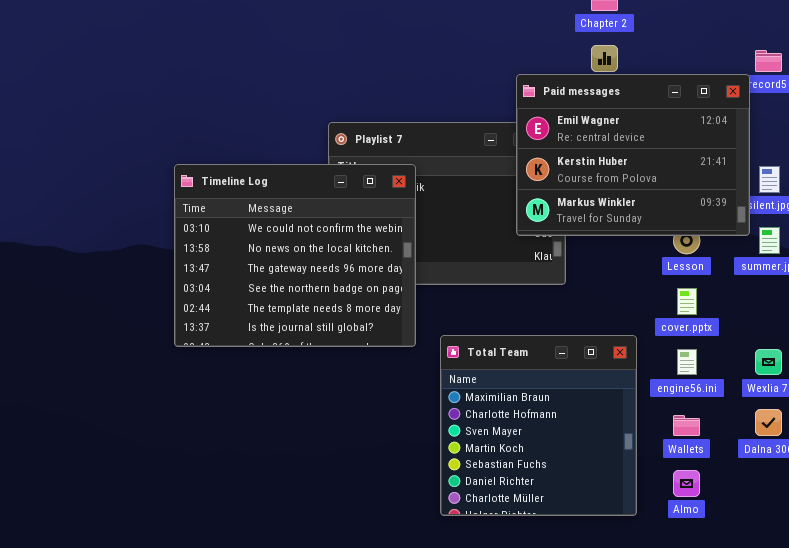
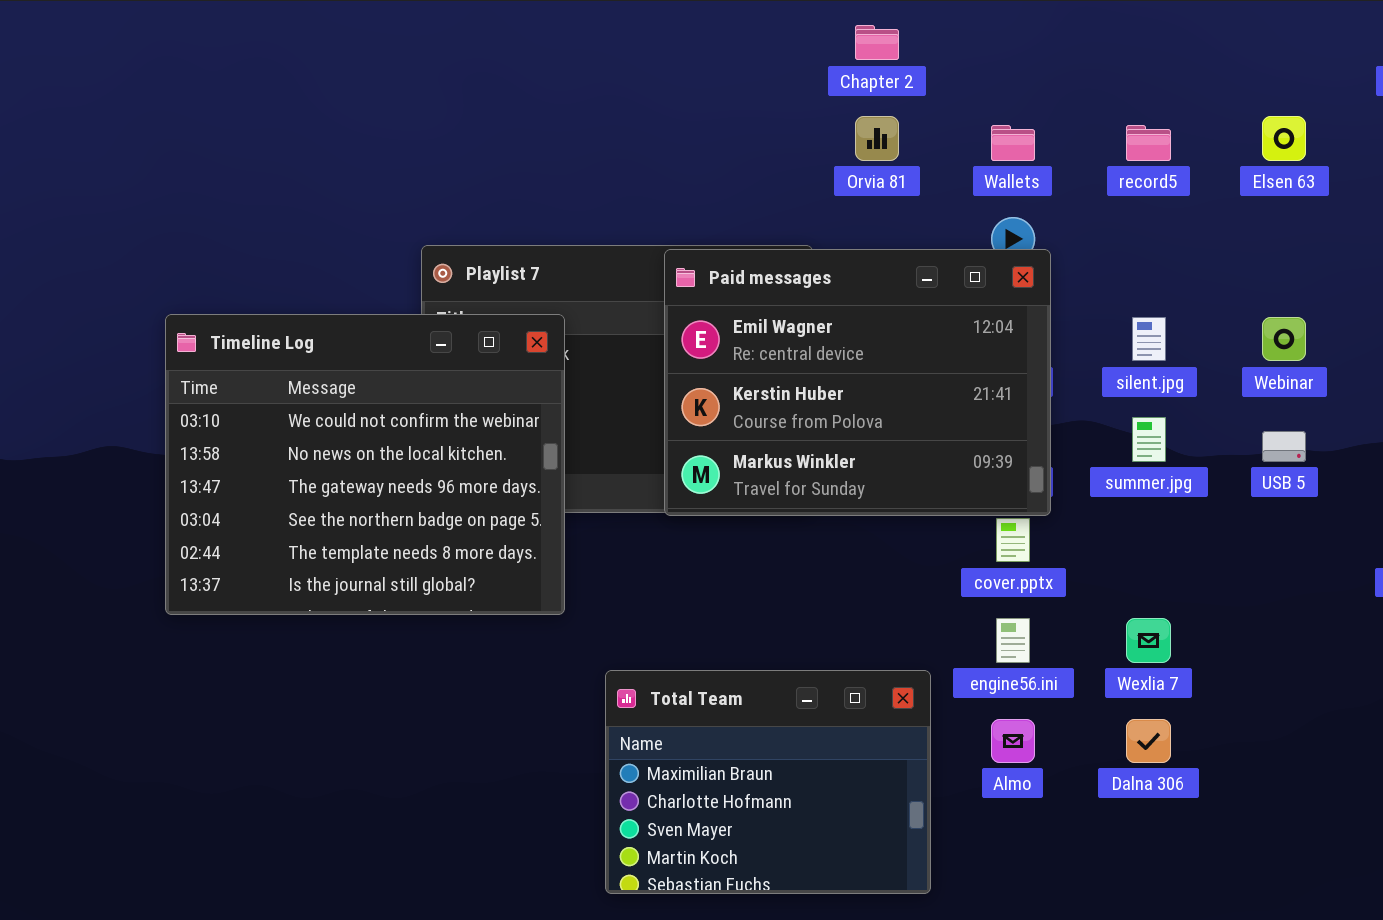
Paid messages: [516,74,750,236] -> [664,249,1051,516], moved
Total Team: [440,335,637,516] -> [605,670,931,894], resized
Wallets: [673,415,700,436] -> [991,125,1035,161], moved
Almo: [673,470,700,497] -> [991,719,1035,763], moved

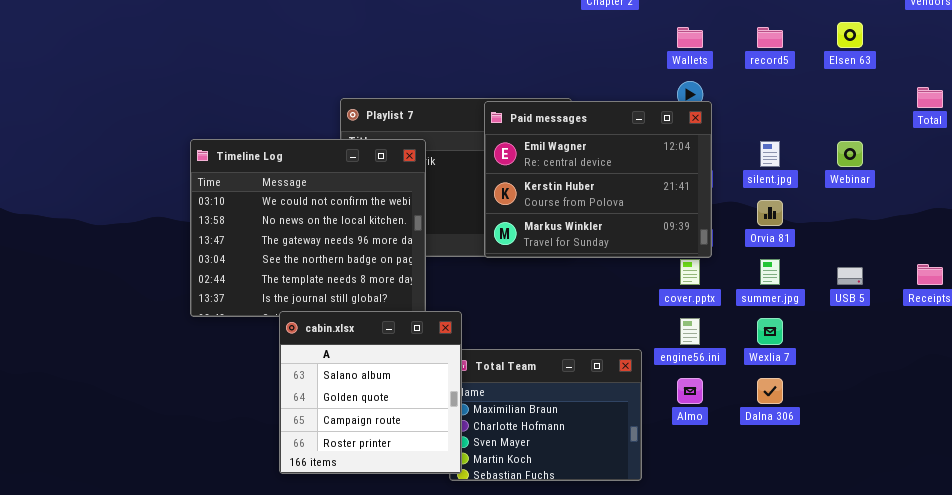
Orvia 81: [855,116,899,161] -> [757,200,783,226], moved
summer.jpg: [1132,417,1166,462] -> [760,259,780,285], moved
USB 5: [1262,431,1306,462] -> [837,267,863,285], moved
cabin.xlsx: none -> [279,311,462,474], opened

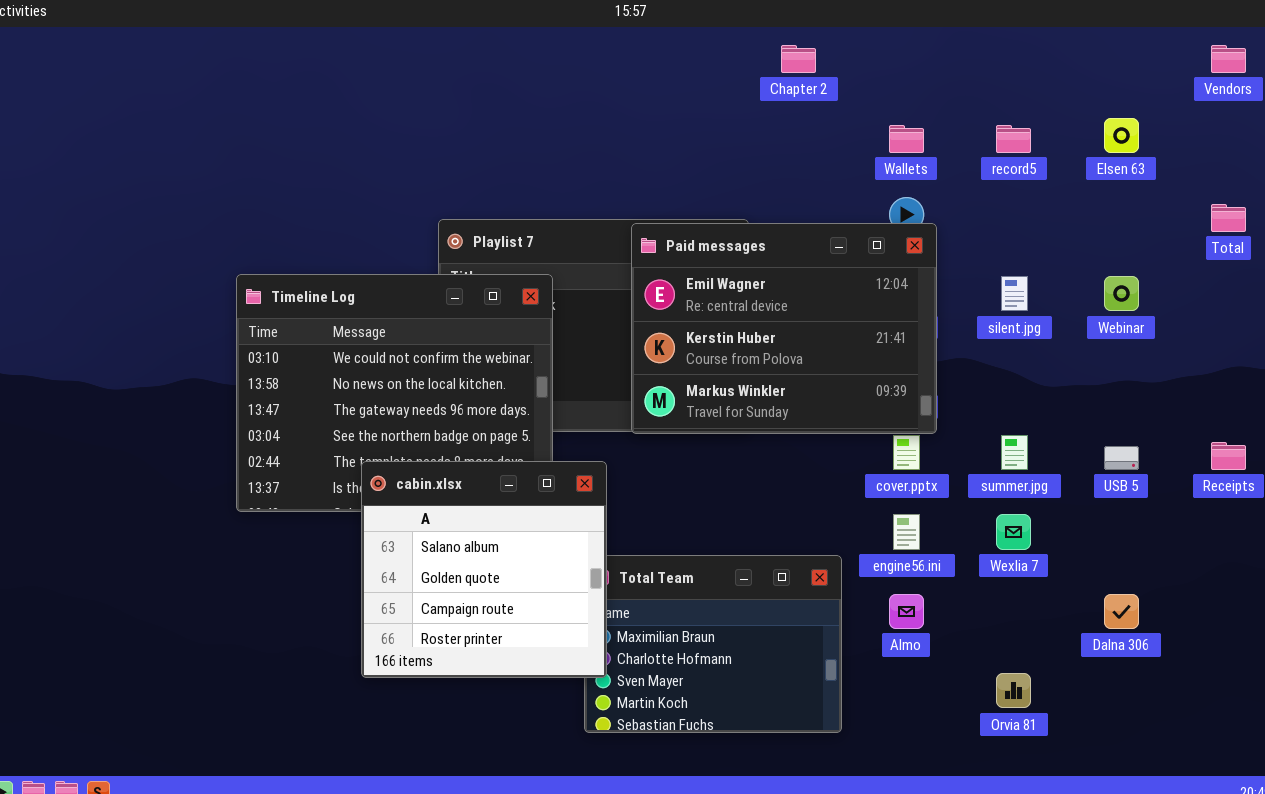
Orvia 81: [757,200,783,226] -> [996,673,1031,708], moved
cabin.xlsx: [279,311,462,474] -> [361,461,607,678], moved
Dalna 306: [757,378,783,404] -> [1104,594,1139,629], moved

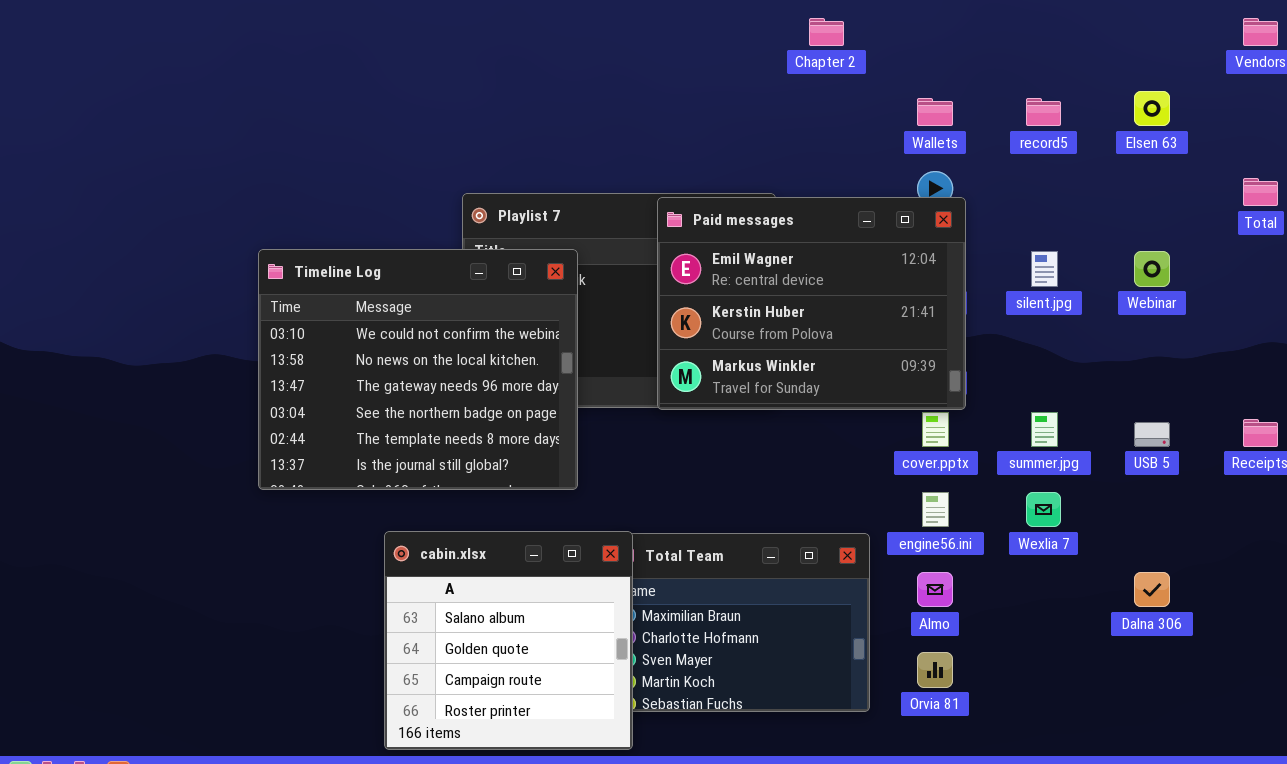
cabin.xlsx: [361,461,607,678] -> [384,531,633,750], moved
Orvia 81: [996,673,1031,708] -> [917,652,953,688], moved

